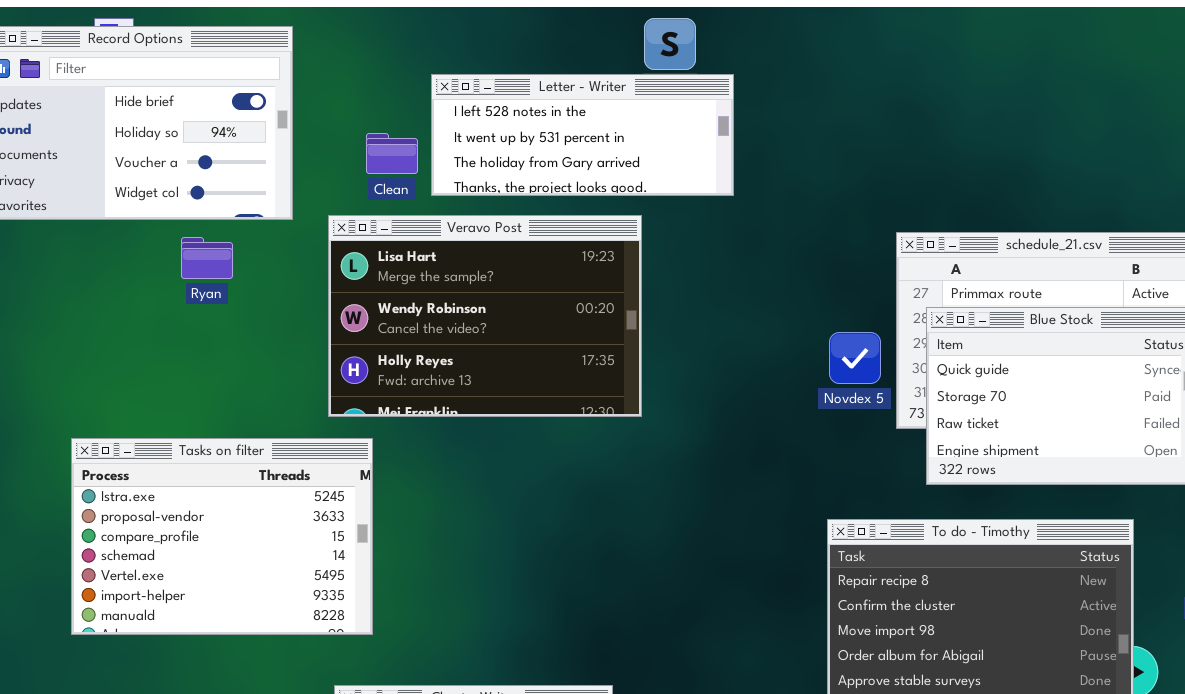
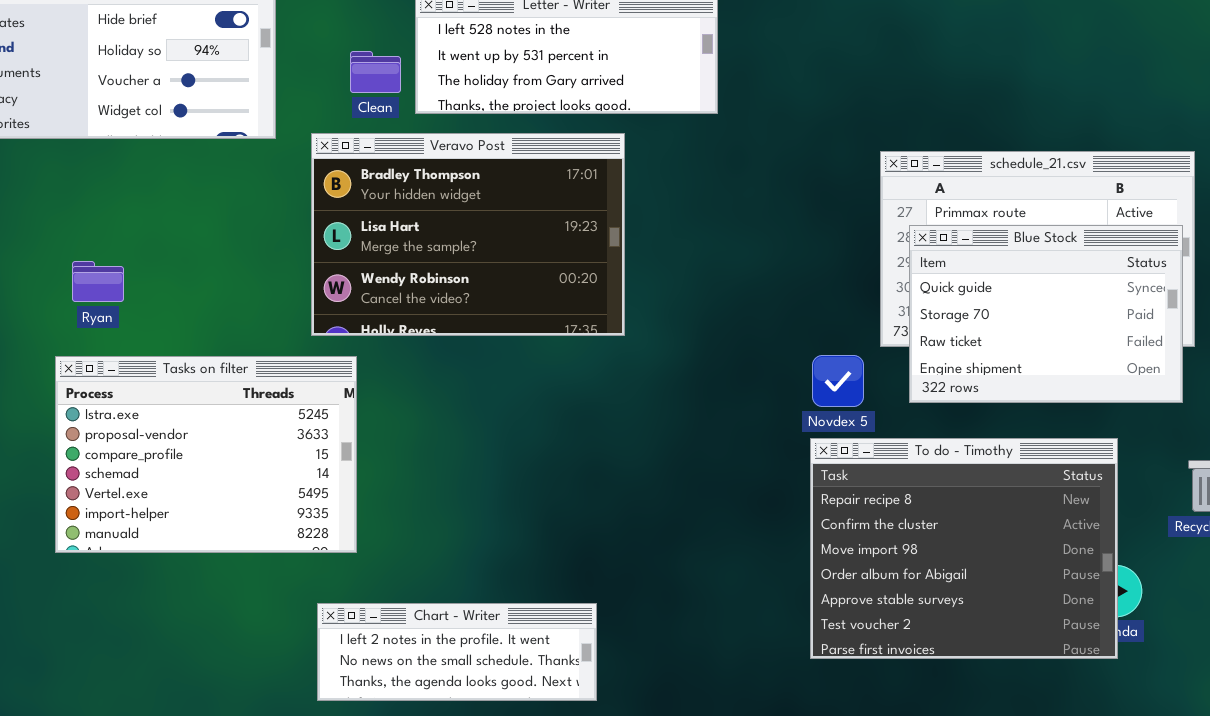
Veravo Post: [328,215,642,417] -> [311,133,625,336], scrolled up 1 row
Ryan: [181,237,233,279] -> [72,261,124,302], moved
Novdex 5: [829,332,881,384] -> [812,355,864,407], moved

